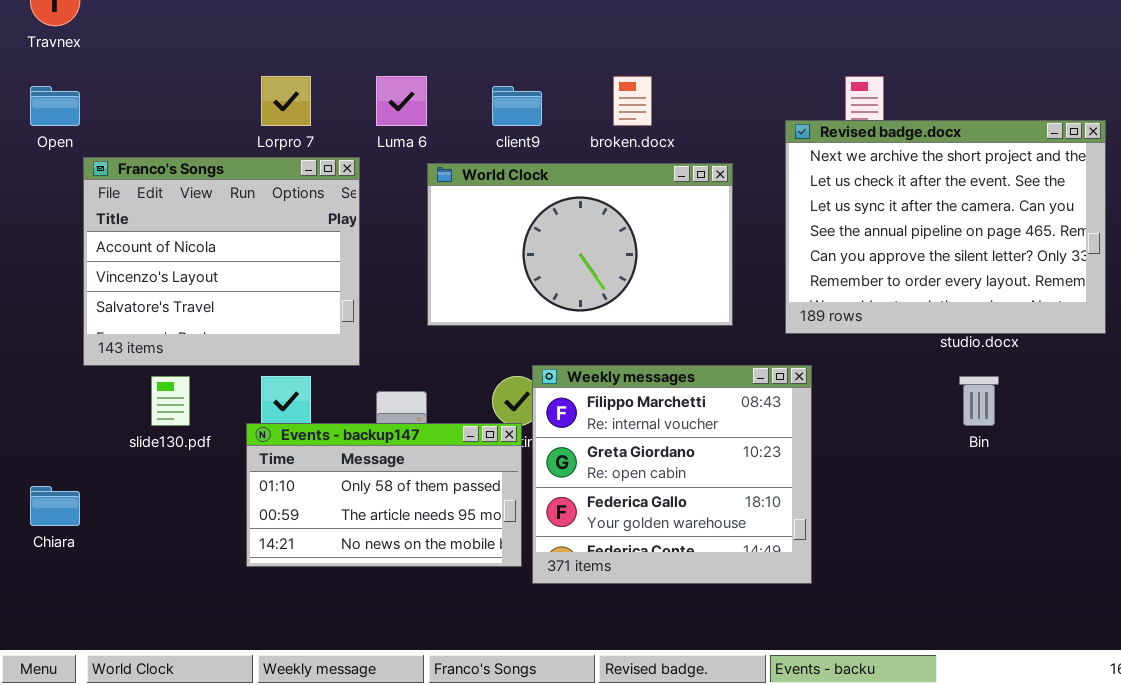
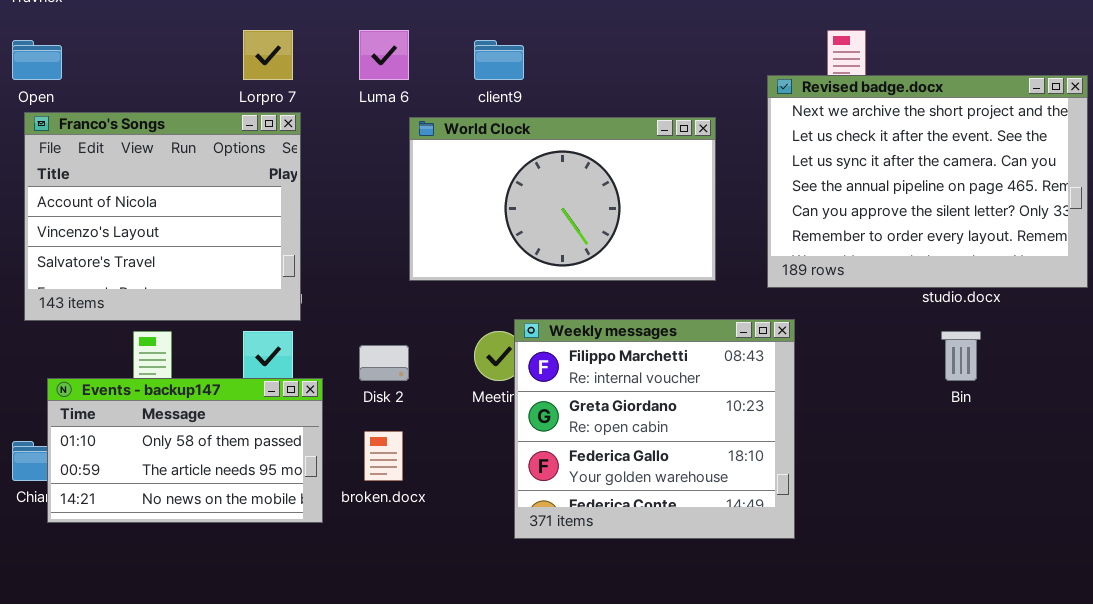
broken.docx: [613,76,652,126] -> [364,431,403,481], moved
Franco's Songs: [83,157,360,366] -> [24,112,301,321], moved
Events - backup147: [246,423,522,567] -> [47,378,323,523], moved

